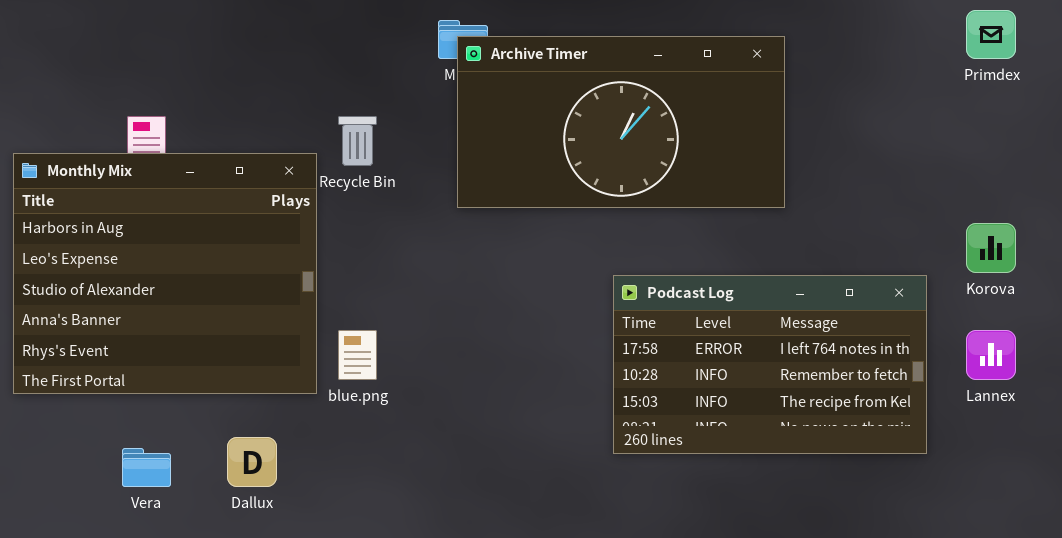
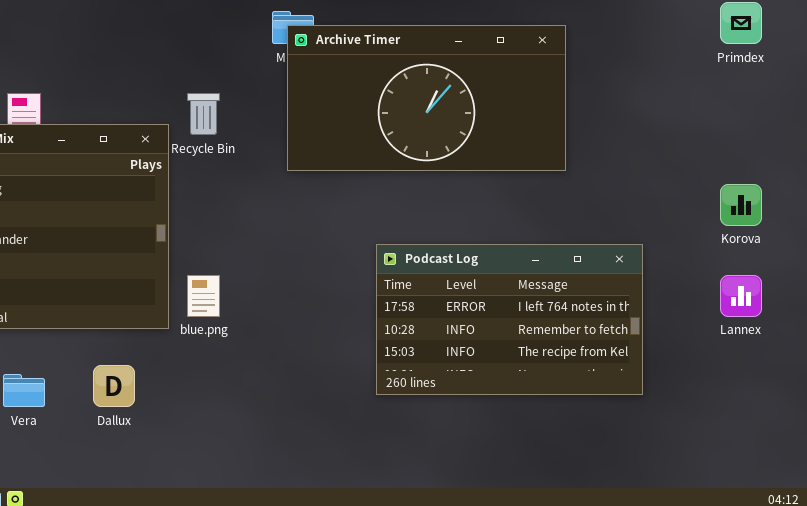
Podcast Log: [613,275,927,454] -> [376,244,643,395], moved

